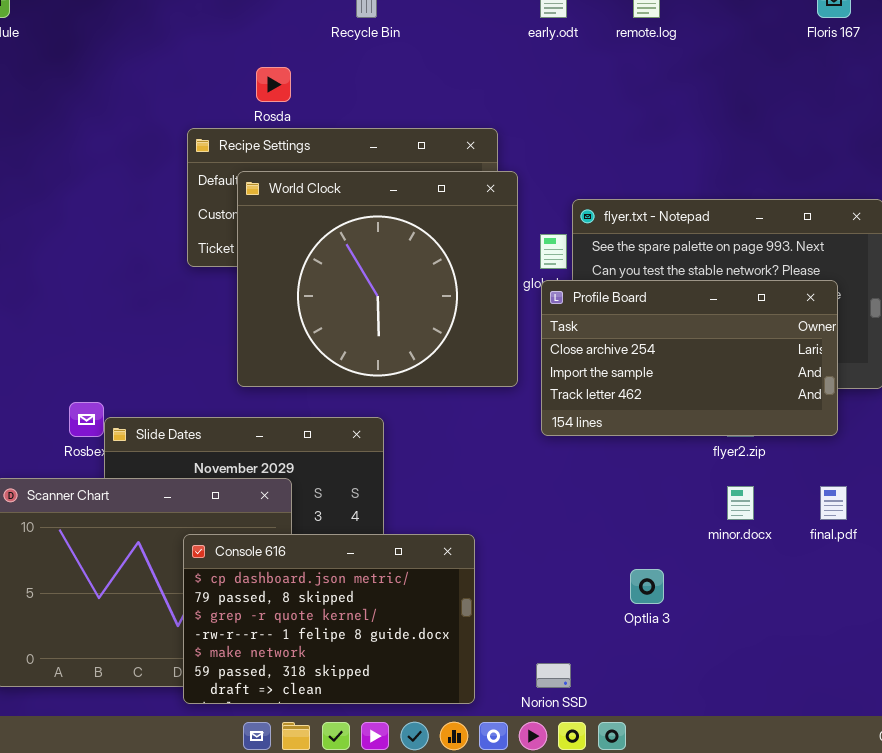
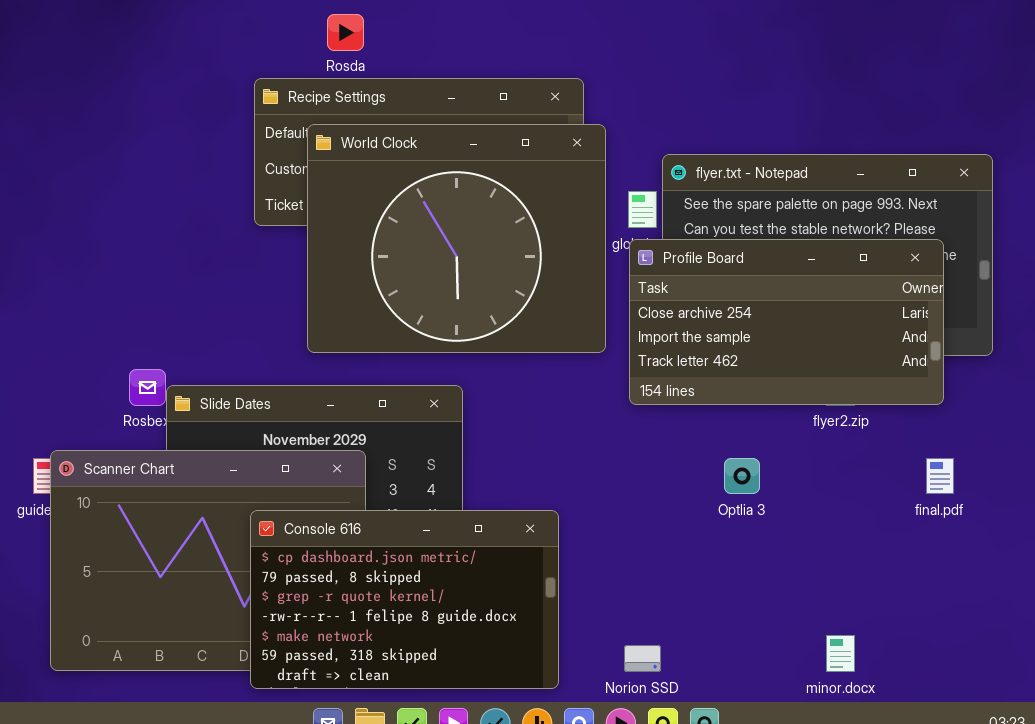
minor.docx: [727,486,754,520] -> [826,635,855,672], moved
Optlia 3: [630,569,664,604] -> [724,458,760,494], moved

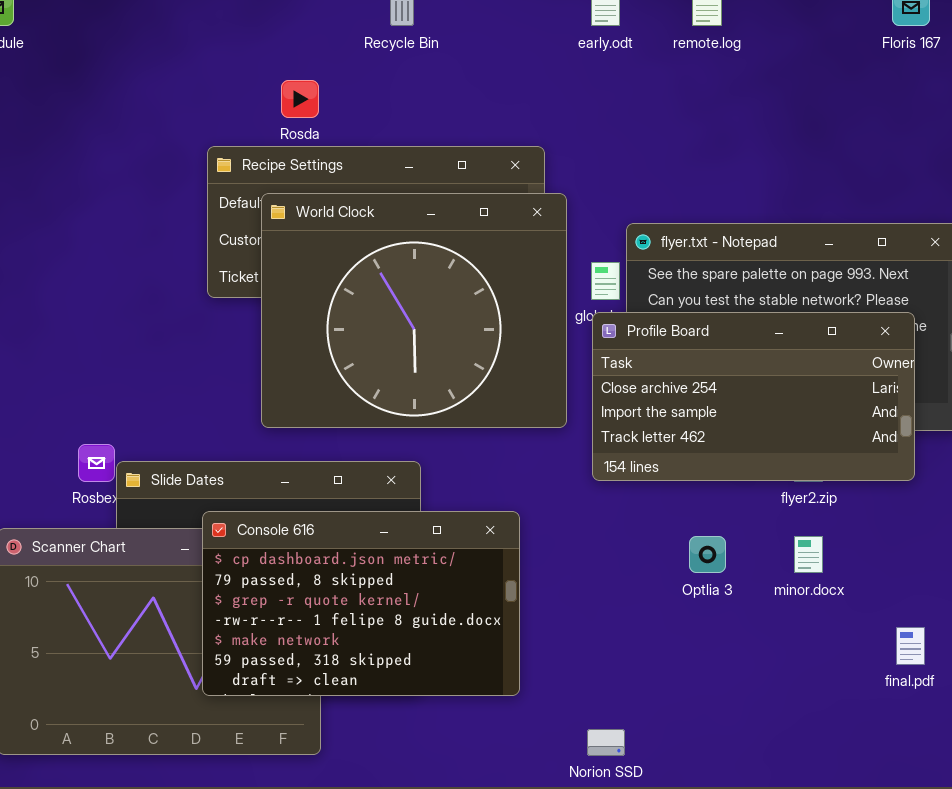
final.pdf: [926,458,954,494] -> [896,627,925,665], moved
Console 616: [250,510,559,689] -> [202,511,520,696], moved
minor.docx: [826,635,855,672] -> [794,536,823,573], moved

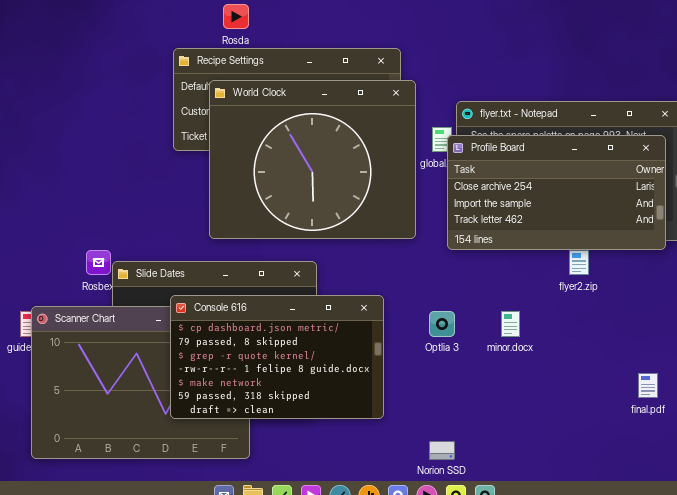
Profile Board: [592,312,915,481] -> [447,135,666,250], moved
Optlia 3: [689,536,726,573] -> [429,311,455,337], moved
minor.docx: [794,536,823,573] -> [501,311,520,337], moved

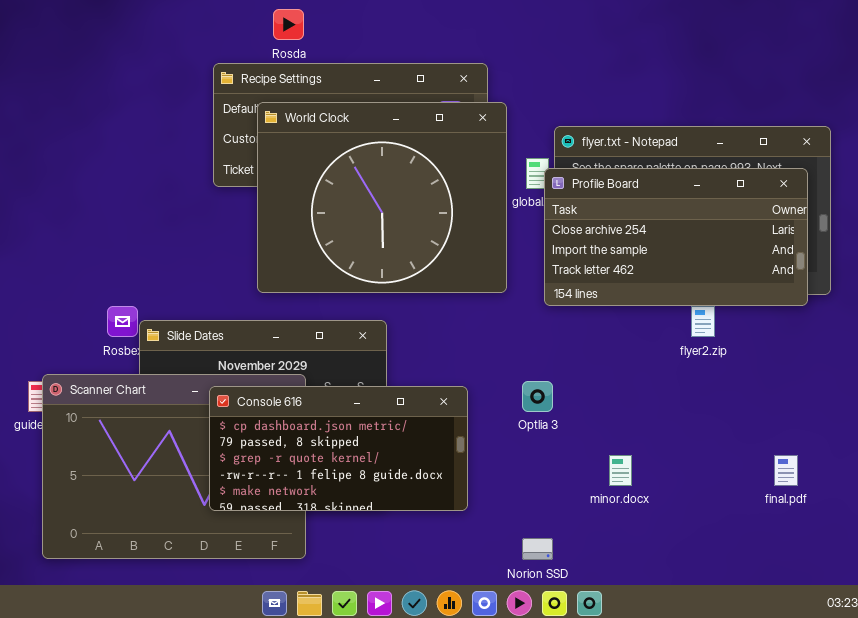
Console 616: [170,295,384,419] -> [209,386,468,511], resized
minor.docx: [501,311,520,337] -> [609,455,632,486], moved

